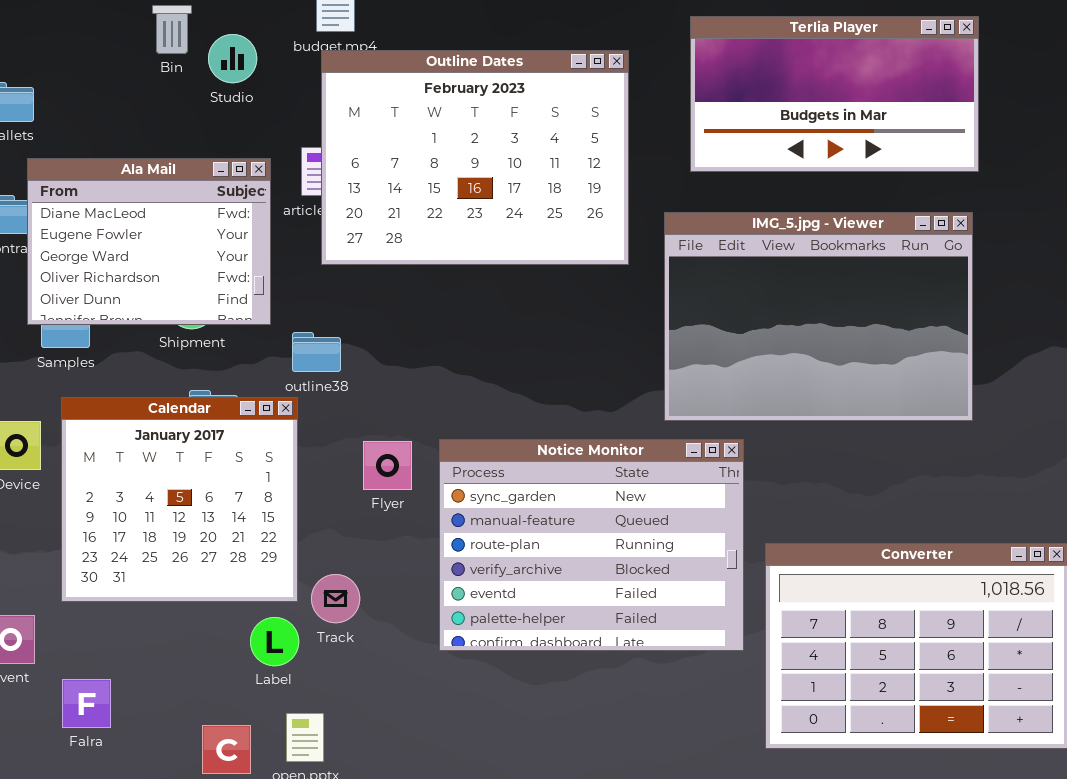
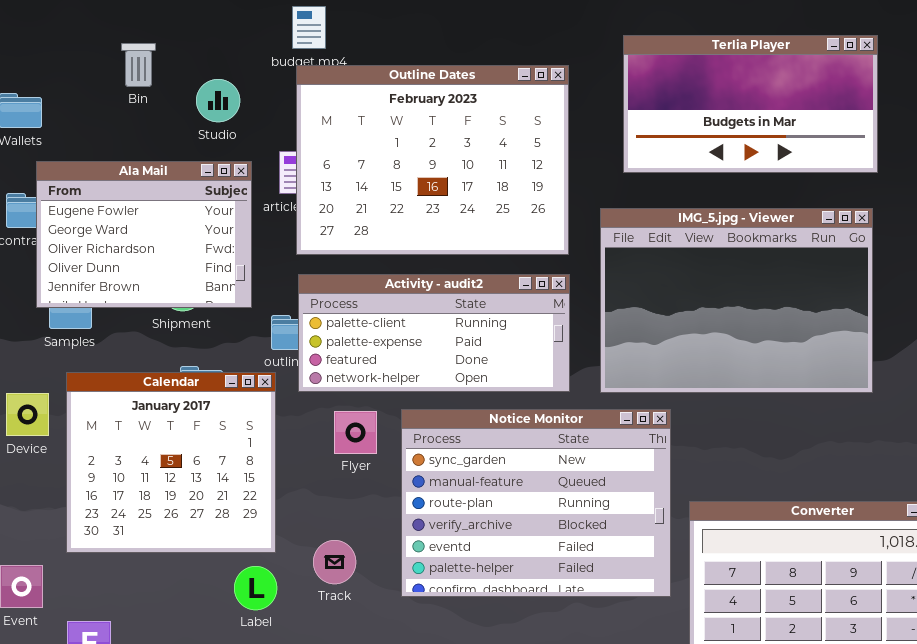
Bin: [152,5,192,54] -> [121,43,156,87], moved
Studio: [208,34,257,83] -> [196,79,240,122], moved
Ala Mail: [27,158,271,325] -> [36,161,252,308], scrolled down 1 row
Activity - audit2: none -> [298,274,570,392], opened
Track: [311,574,360,623] -> [313,540,356,584], moved

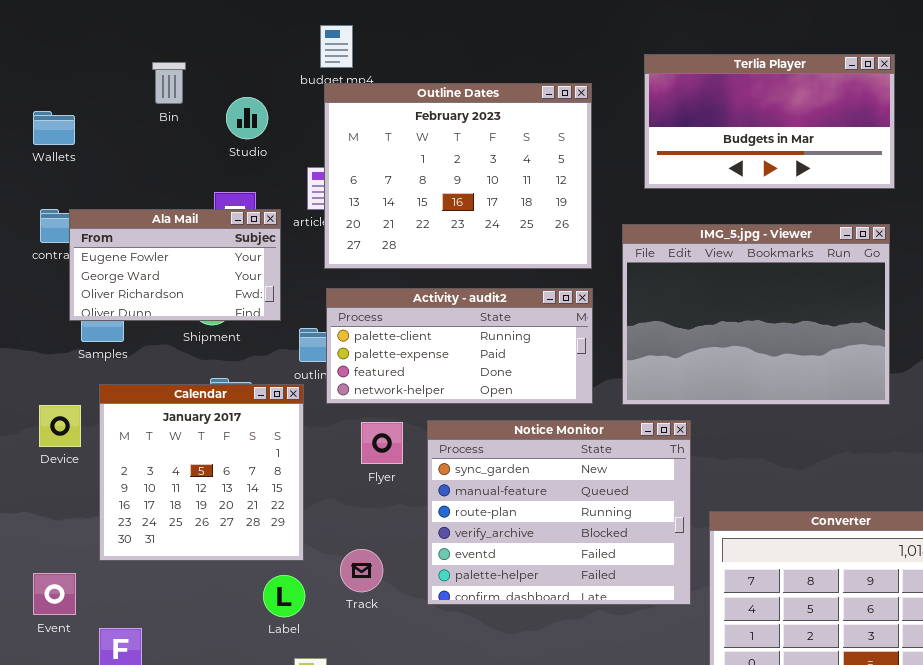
Ala Mail: [36,161,252,308] -> [69,209,281,321], resized

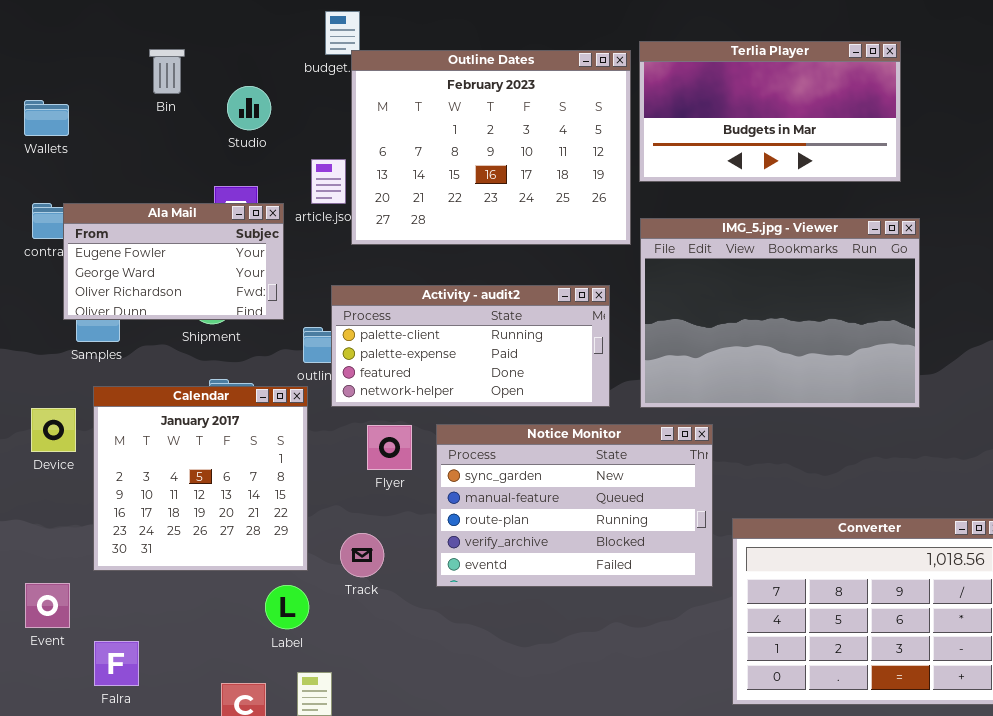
Terlia Player: [644,54,895,189] -> [639,41,901,182], moved
Outline Dates: [324,83,592,269] -> [351,50,631,245], moved
Notice Monitor: [427,420,691,605] -> [436,424,713,587], resized
Track: [340,549,383,592] -> [340,533,384,577], moved

